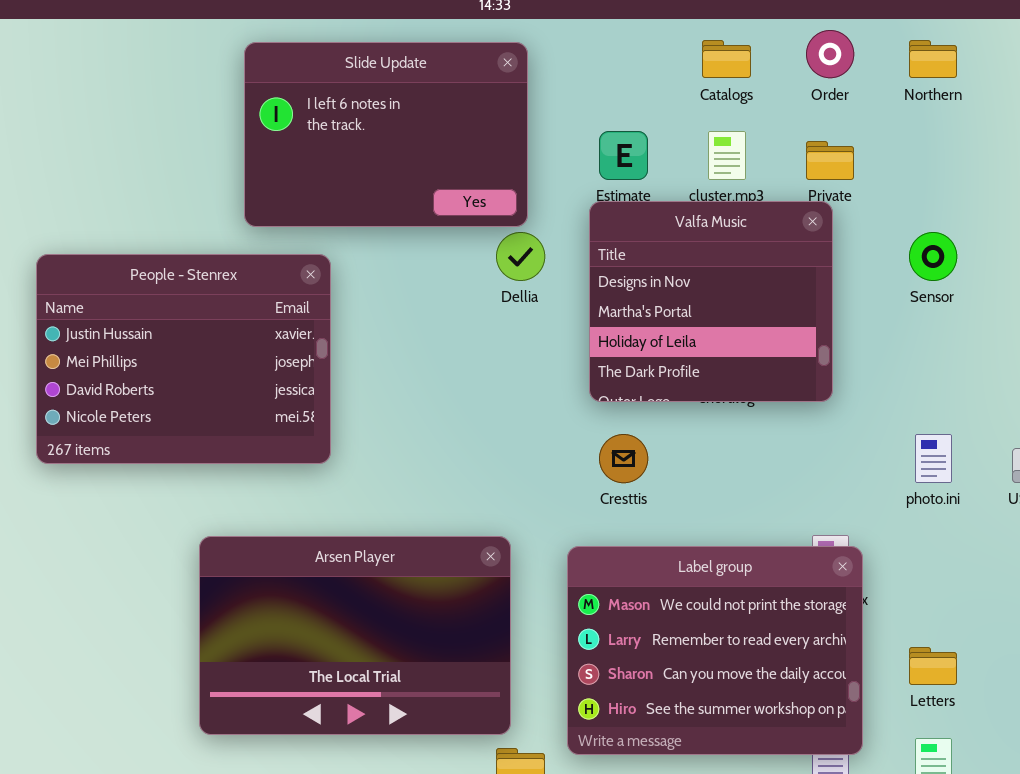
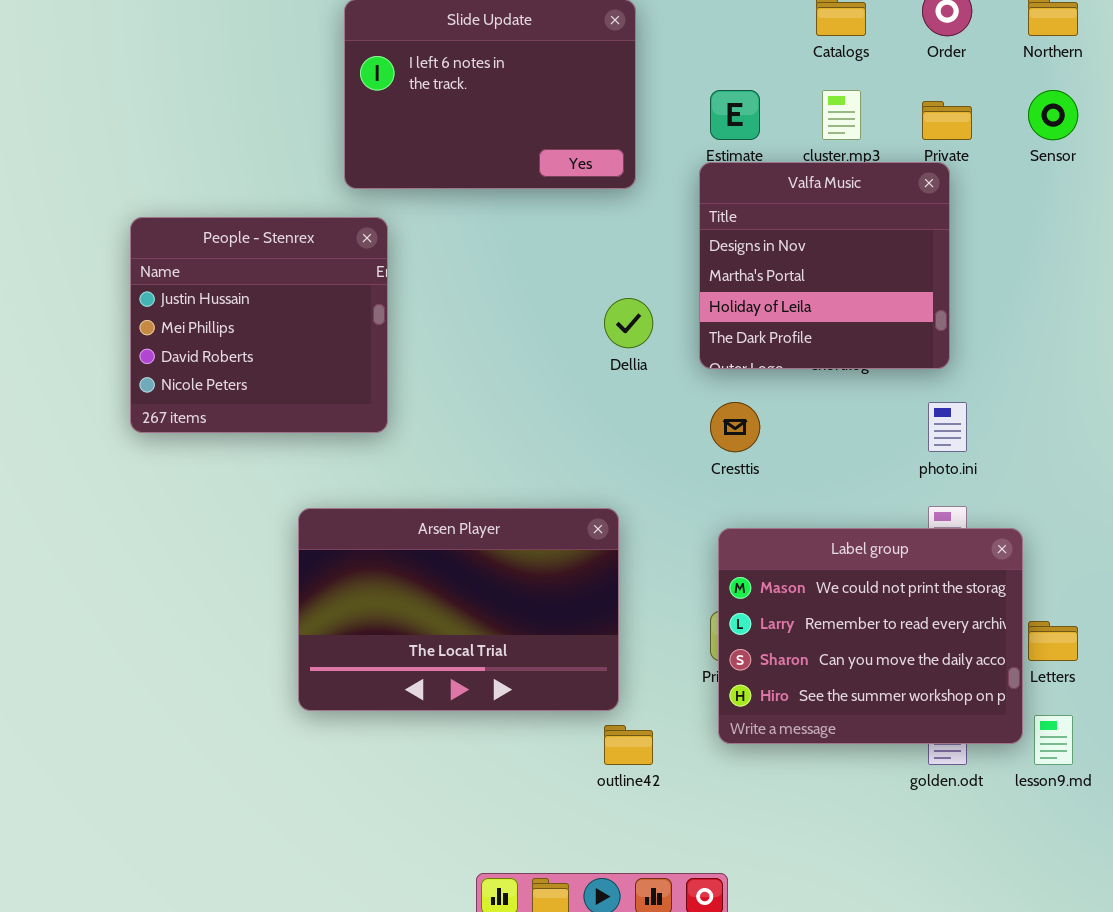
Dellia: [496,232,545,281] -> [604,298,653,348], moved
Sensor: [909,232,957,281] -> [1028,90,1078,140], moved
People - Stenrex: [36,254,331,464] -> [130,217,388,433], resized
photo.ini: [915,434,952,483] -> [928,402,967,452], moved
Label group: [567,546,863,755] -> [718,528,1023,744], moved

